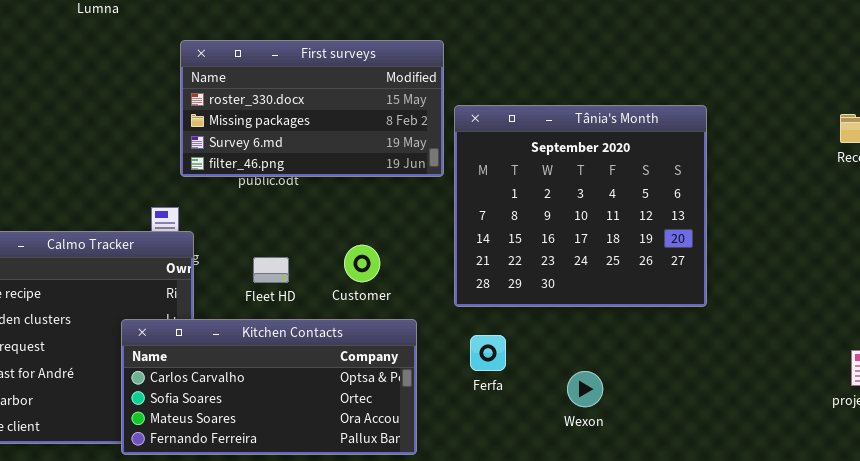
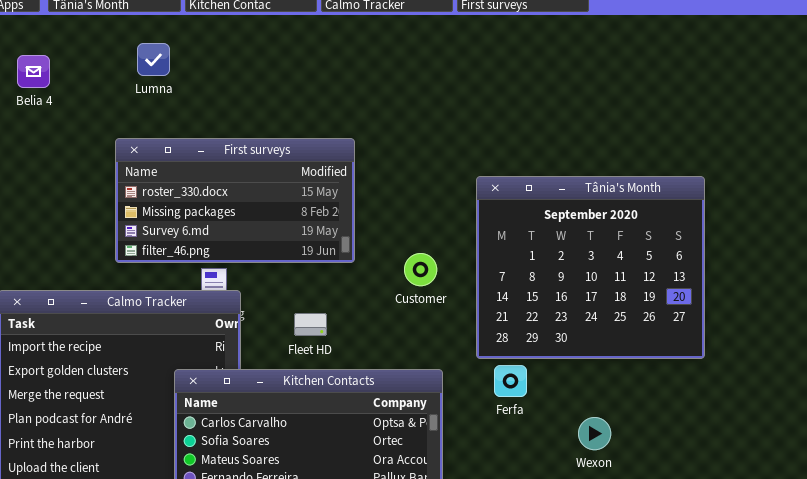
First surveys: [180,40,444,177] -> [115,138,355,263], moved
Customer: [344,245,380,282] -> [404,253,437,286], moved
Ferfa: [470,335,506,371] -> [494,365,527,397], moved

